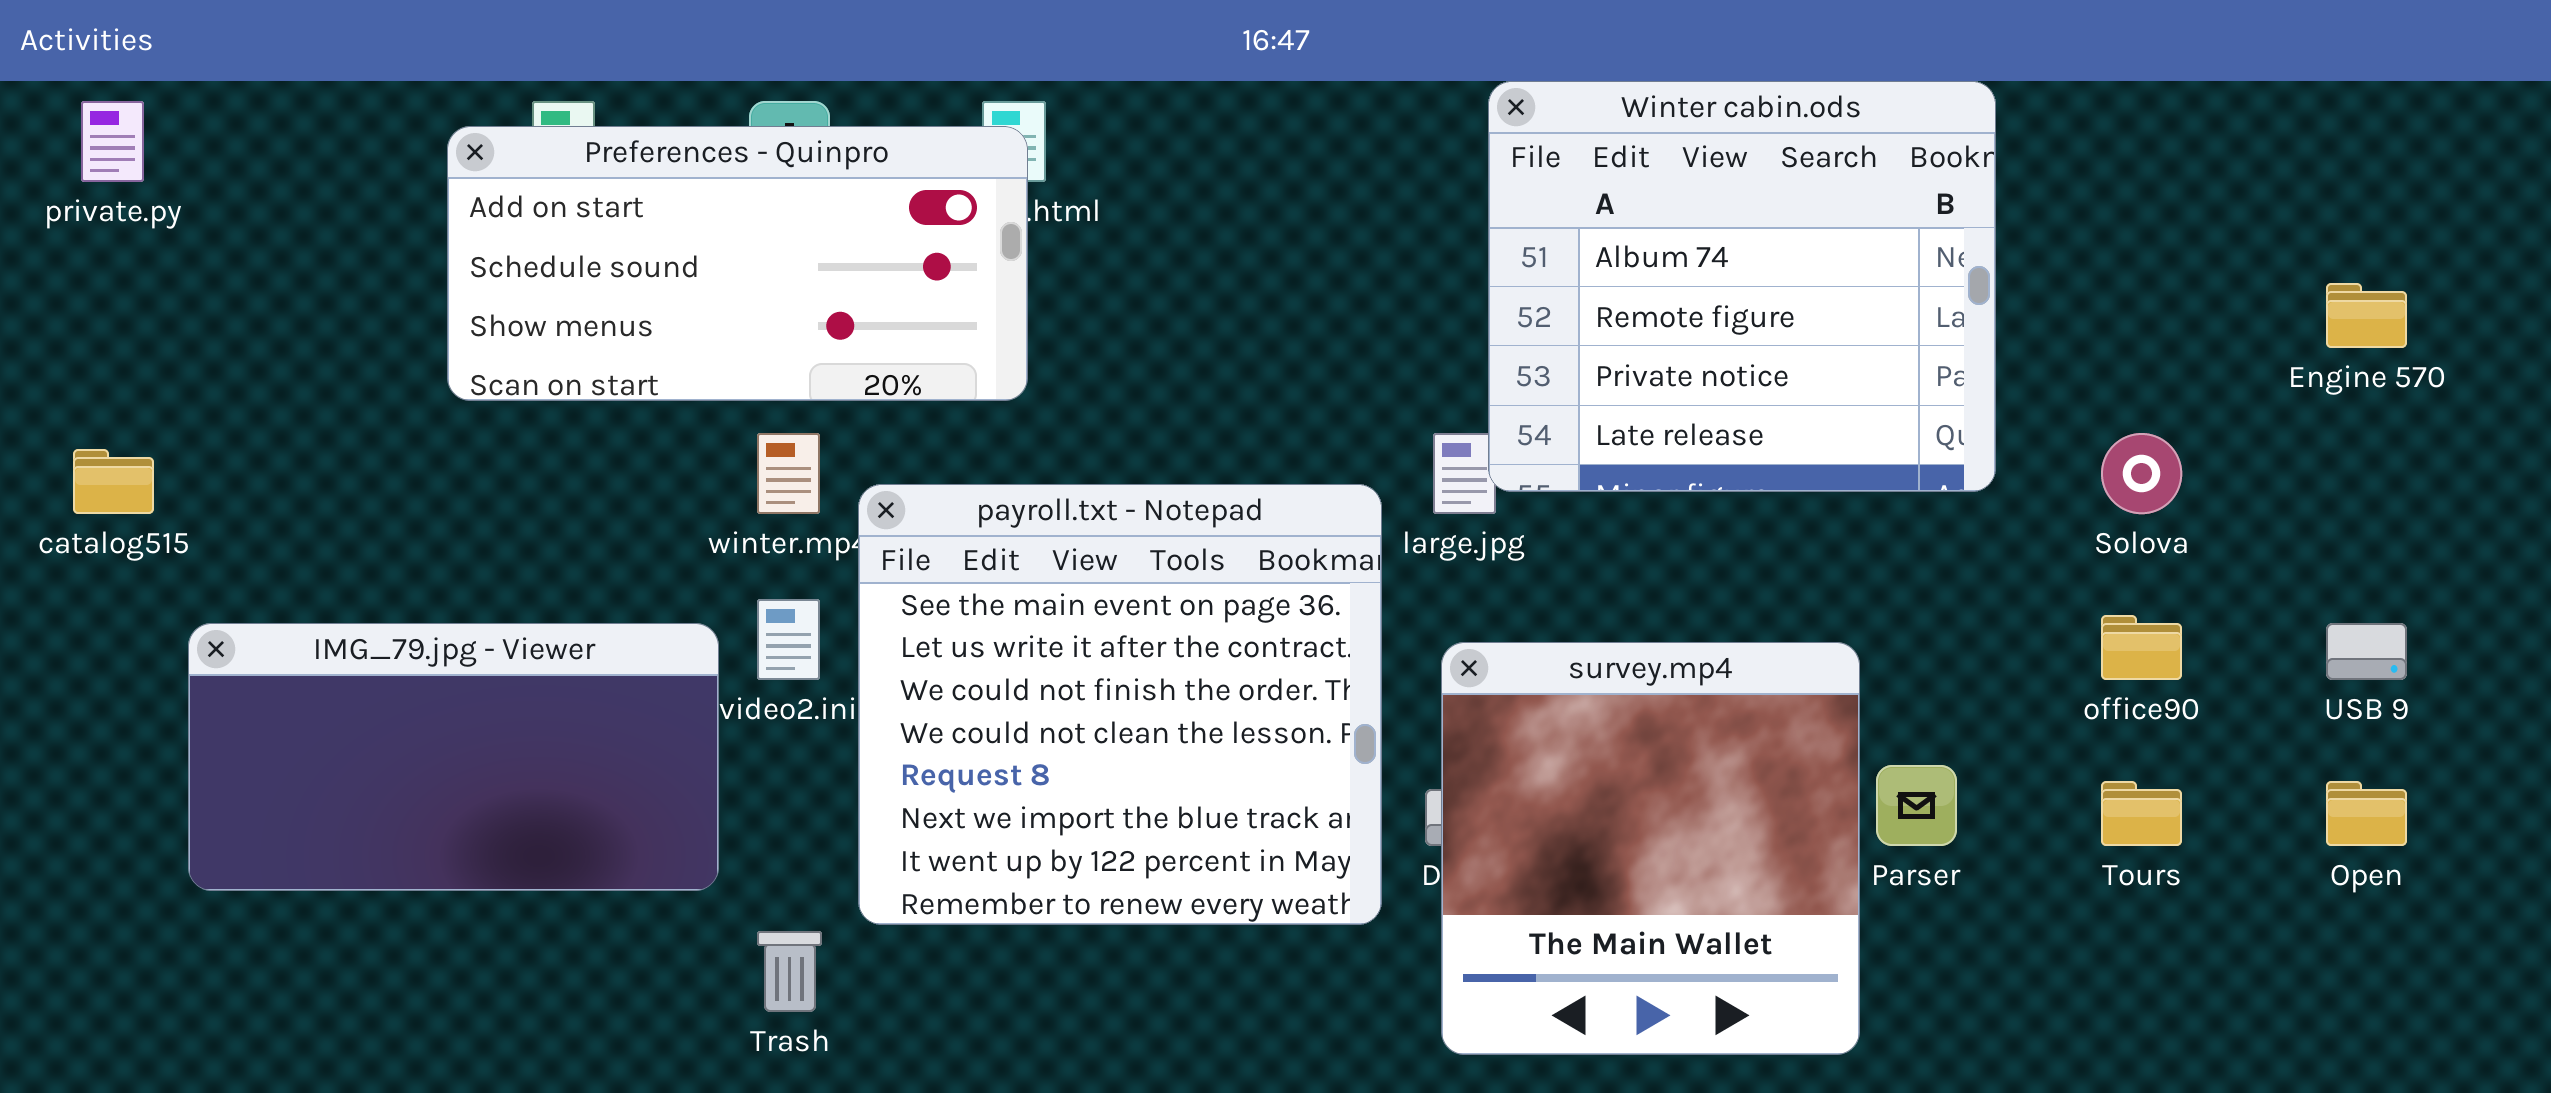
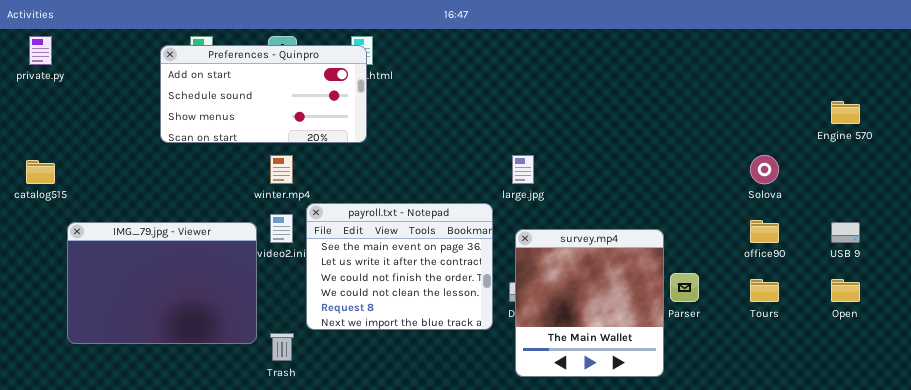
Winter cabin.ods: [1488,81,1996,492] -> none, closed
payroll.txt - Notepad: [858,484,1382,925] -> [306,203,493,330], resized
IMG_79.jpg - Viewer: [188,623,719,891] -> [67,222,257,344], resized

